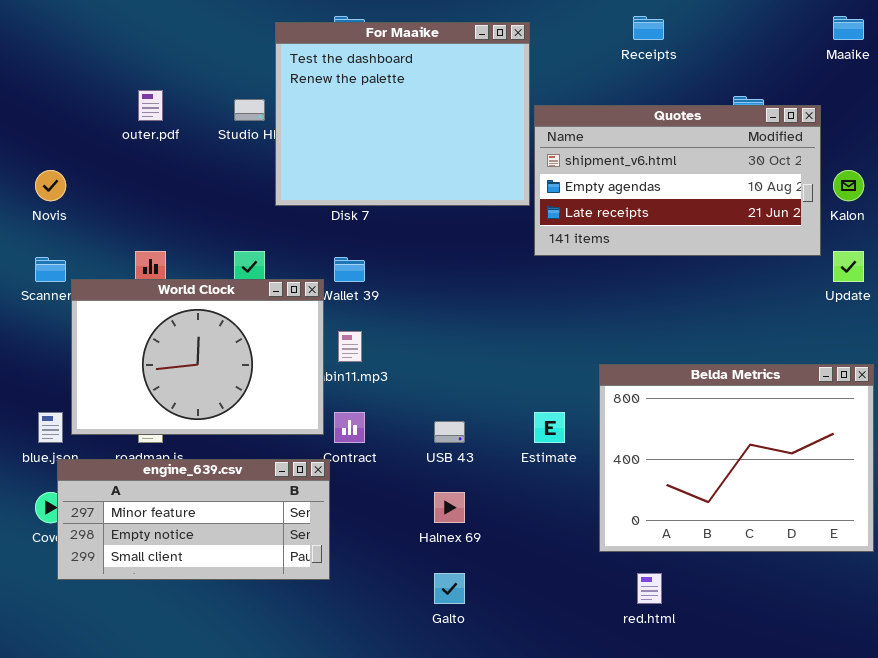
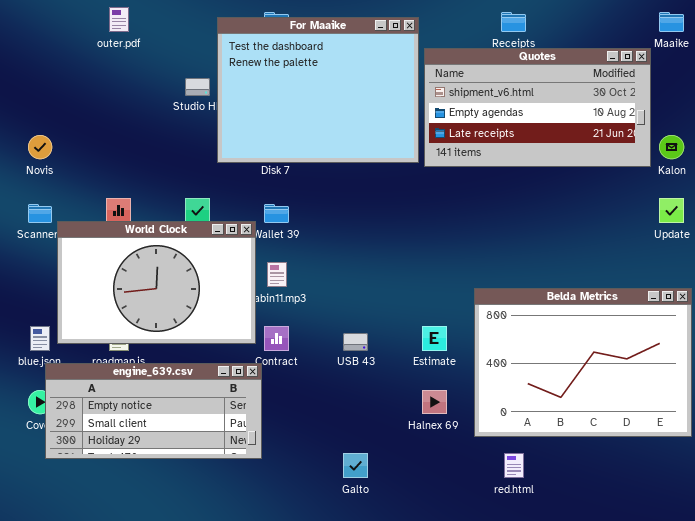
outer.pdf: [138,90,163,121] -> [109,7,129,32], moved
Quotes: [534,105,821,256] -> [424,48,651,167], moved
engine_639.csv: [57,459,330,580] -> [45,363,262,459], scrolled down 1 row
Halnex 69: [434,492,465,523] -> [422,390,447,414], moved

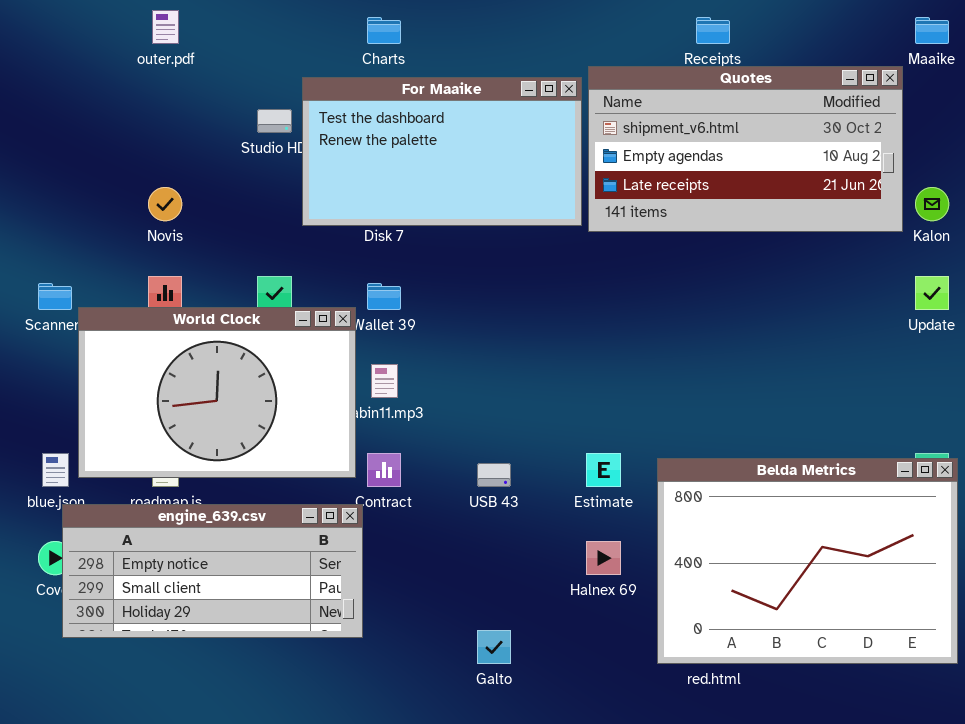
For Maaike: [217,17,419,163] -> [302,77,582,226], resized
Novis: [28,135,52,159] -> [148,187,182,221], moved
Belda Metrics: [474,288,692,437] -> [657,458,958,664], moved

